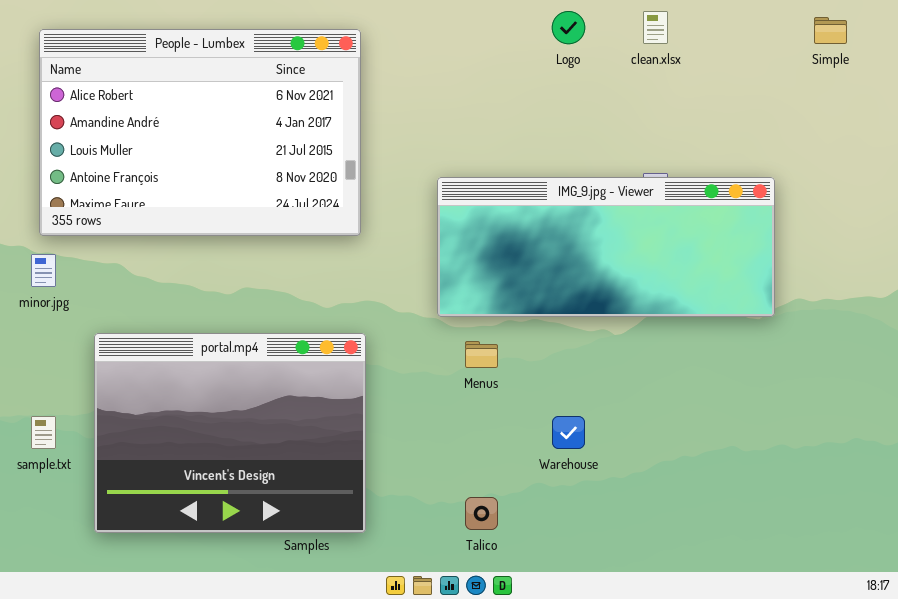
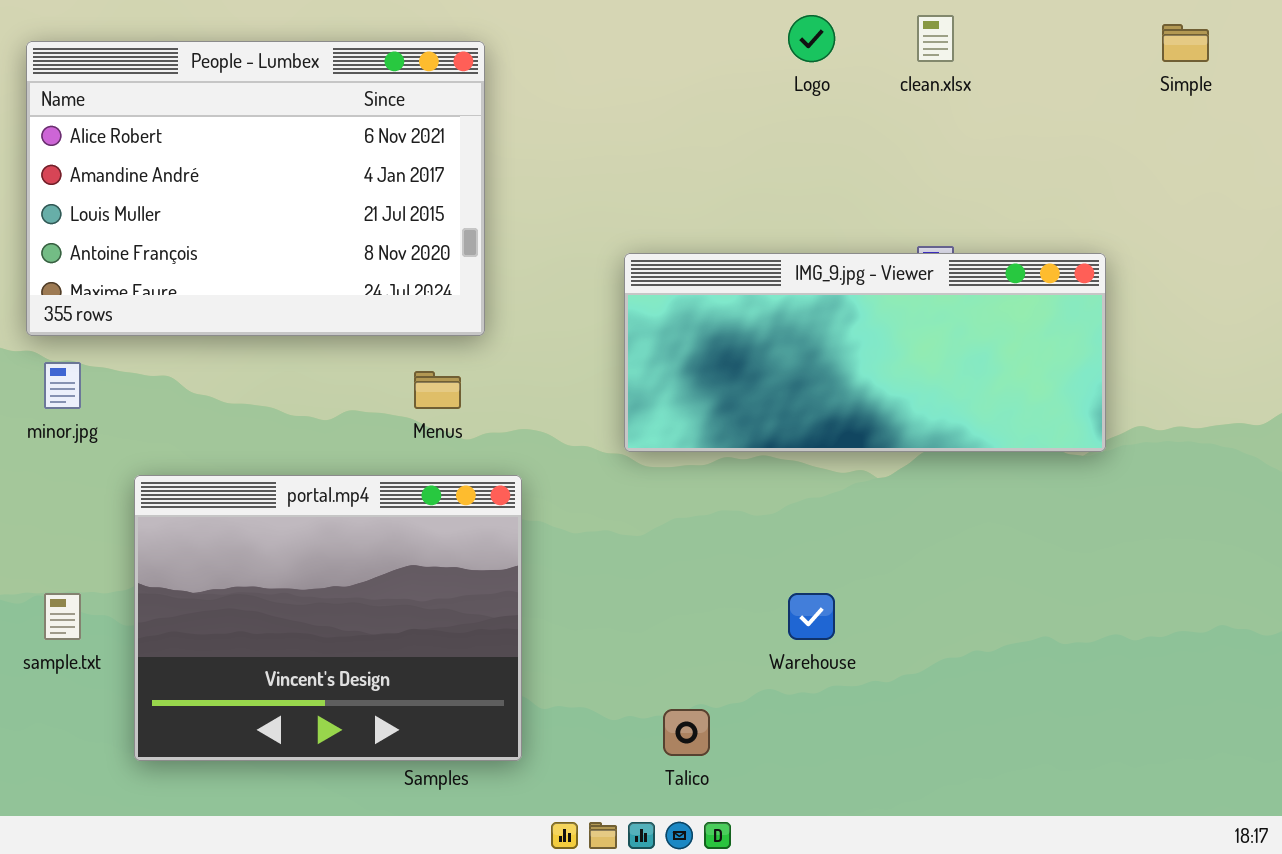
People - Lumbex: [39,29,361,236] -> [26,41,485,336], moved
Menus: [465,341,498,368] -> [414,371,461,409], moved

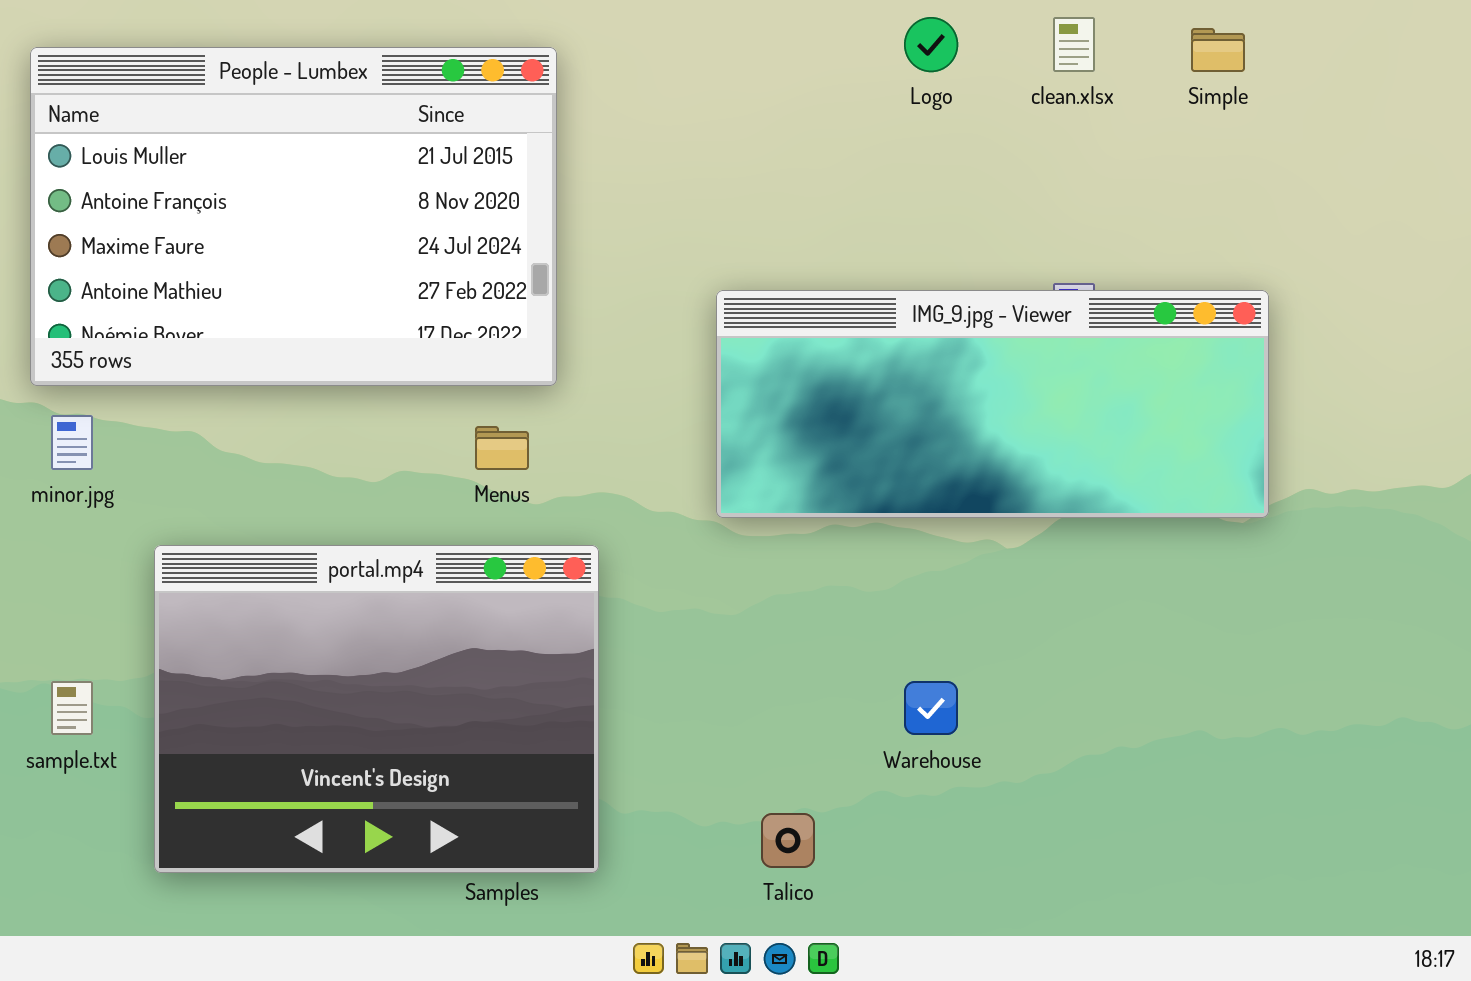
Simple: [1162,24,1209,62] -> [1191,28,1245,72], moved
People - Lumbex: [26,41,485,336] -> [30,47,557,386], scrolled down 2 rows

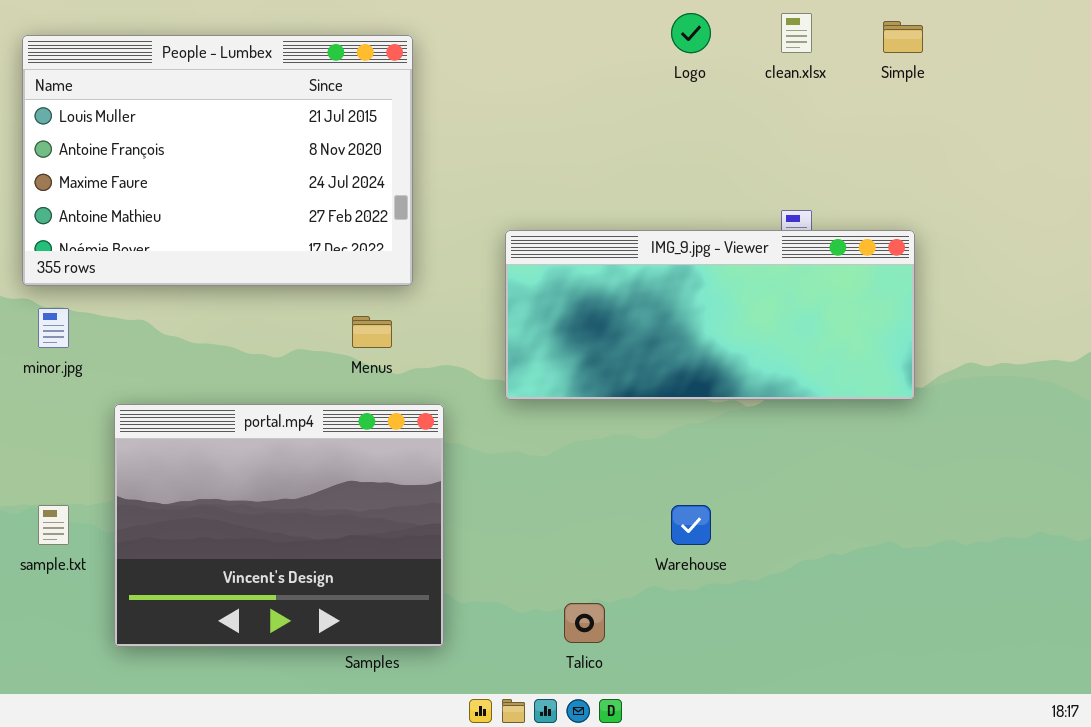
IMG_9.jpg - Viewer: [716,290,1269,518] -> [505,230,915,400], moved

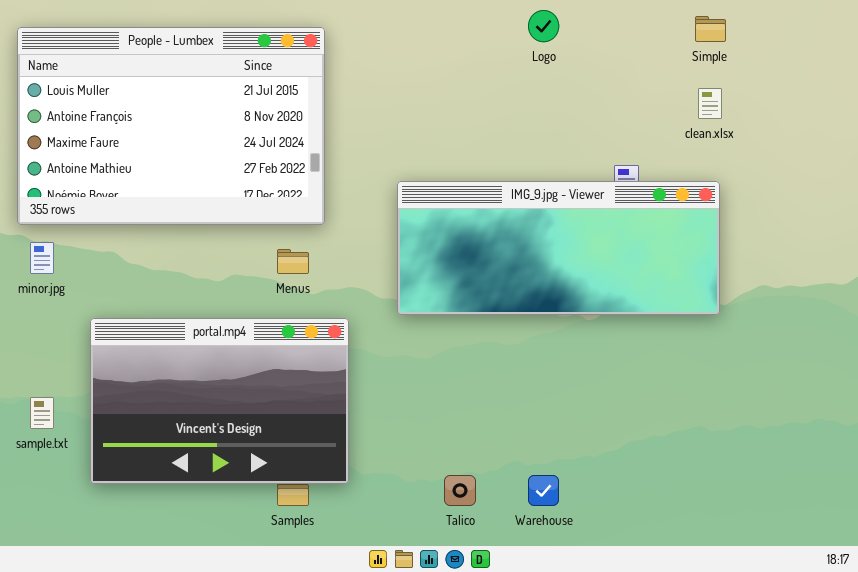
clean.xlsx: [781,13,812,53] -> [698,88,722,119], moved
portal.mp4: [114,404,444,647] -> [90,318,349,484], resized
Warehouse: [671,505,711,545] -> [528,475,559,506], moved

